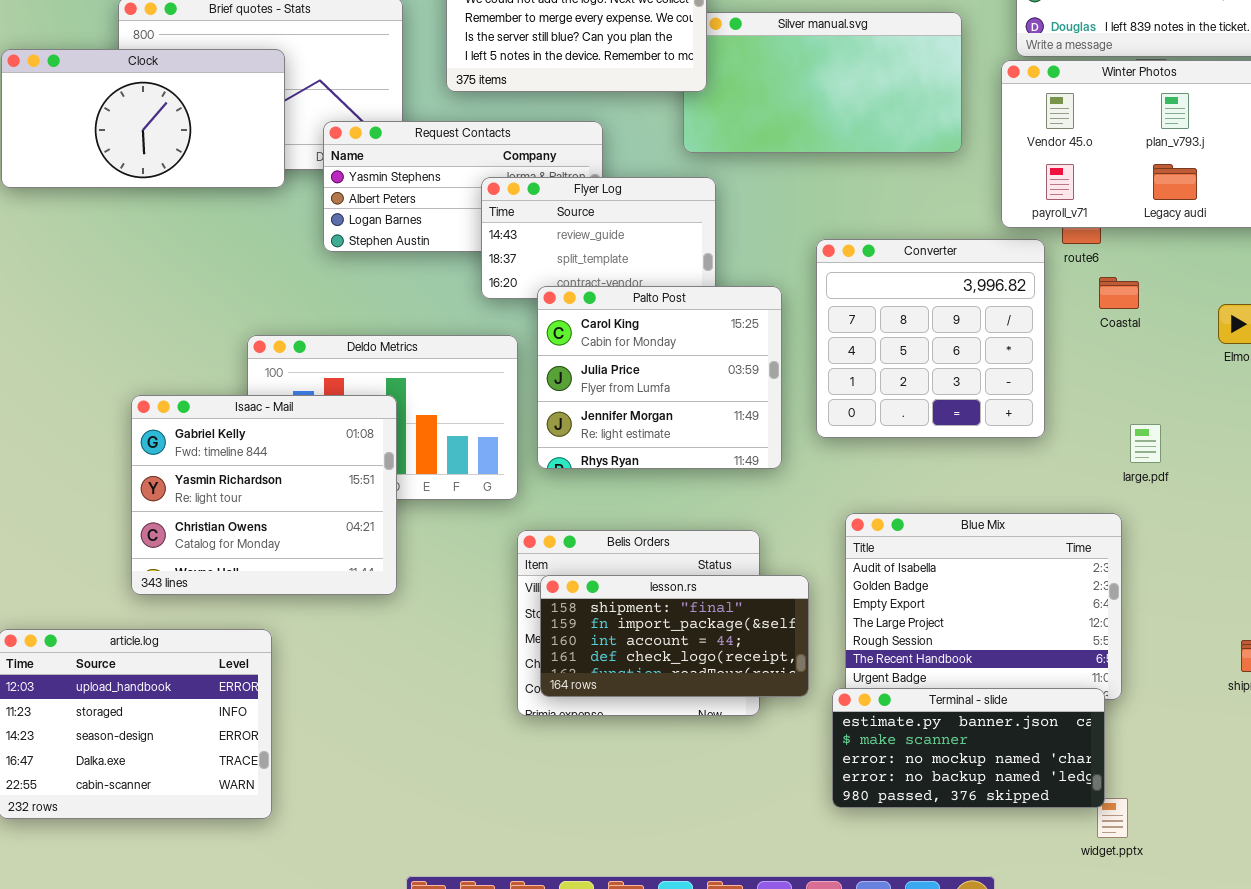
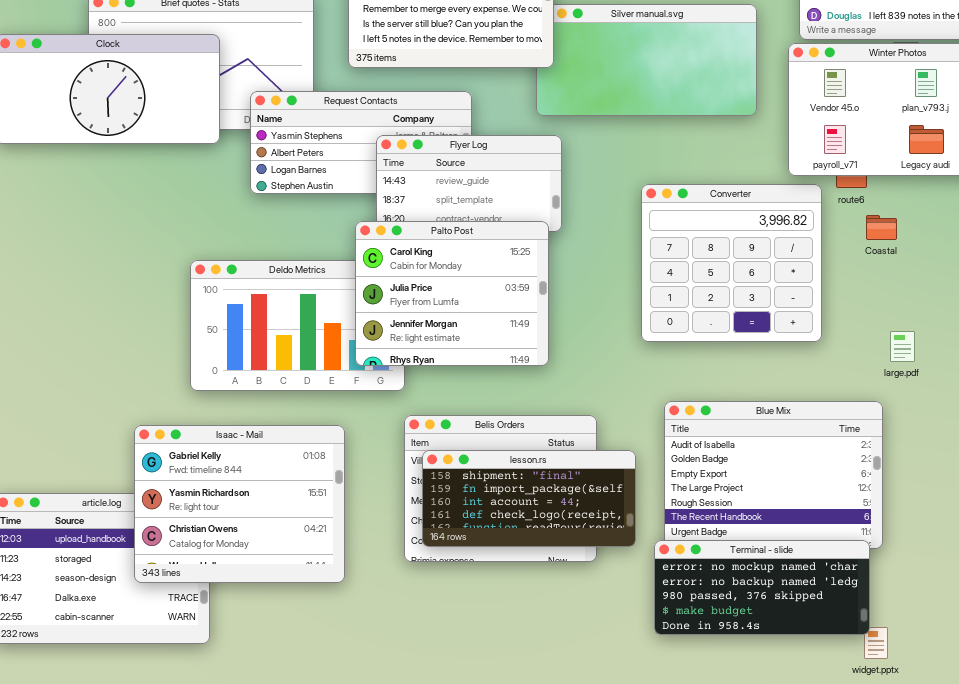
Palto Post: [537,286,782,469] -> [355,221,549,366], moved
Isaac - Mail: [131,395,397,595] -> [134,425,345,583], moved
Terminal - slide: [832,688,1105,808] -> [654,540,870,635], scrolled down 2 rows

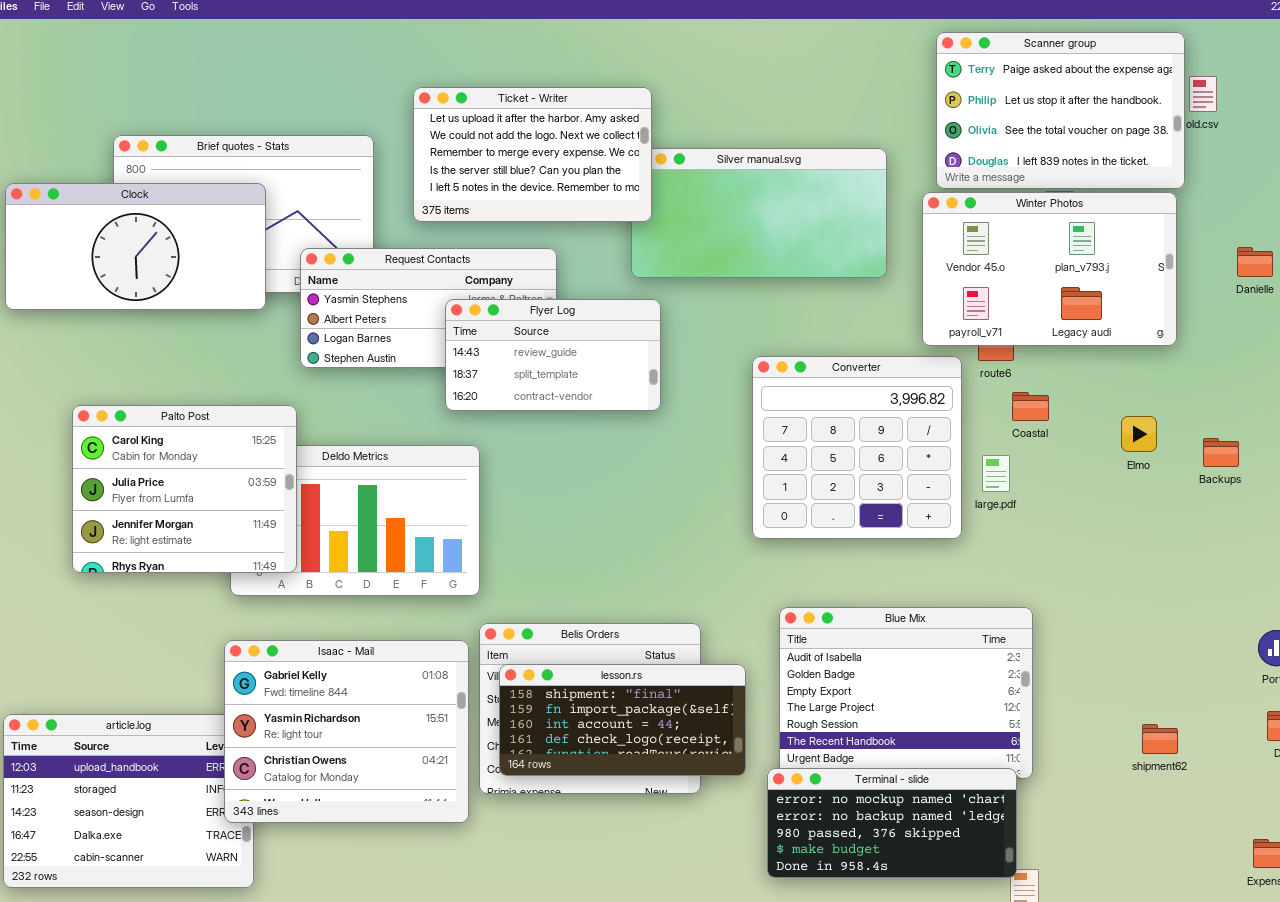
Palto Post: [355,221,549,366] -> [72,405,297,573], moved
large.pdf: [890,331,915,362] -> [982,455,1010,492], moved
Isaac - Mail: [134,425,345,583] -> [224,640,469,823], moved

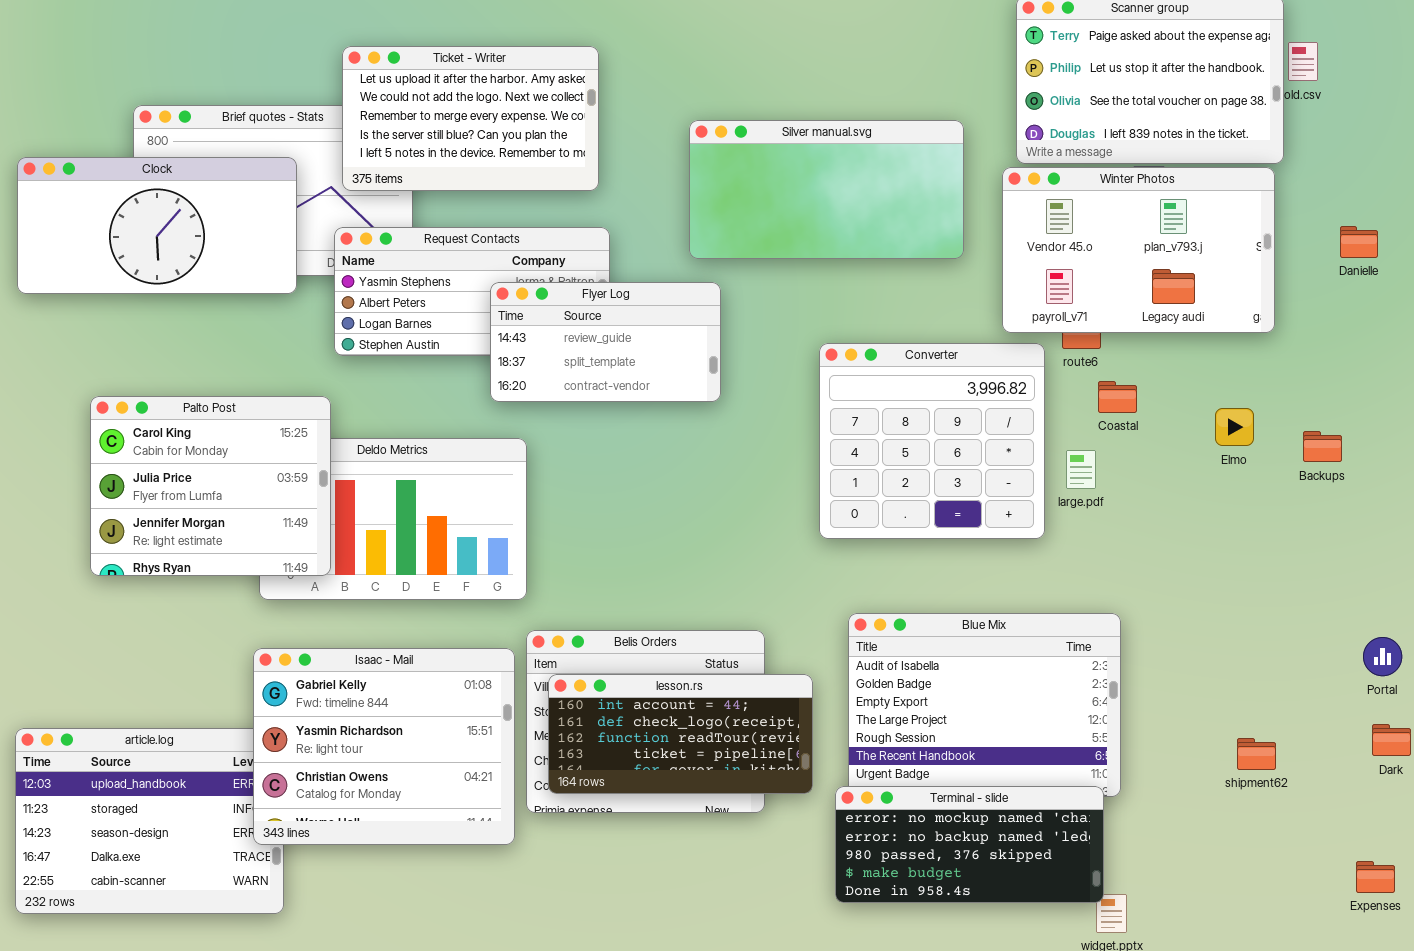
Ticket - Writer: [413,87,652,222] -> [342,46,599,191], moved
lesson.rs: [499,664,746,776] -> [548,674,813,794], scrolled down 2 rows

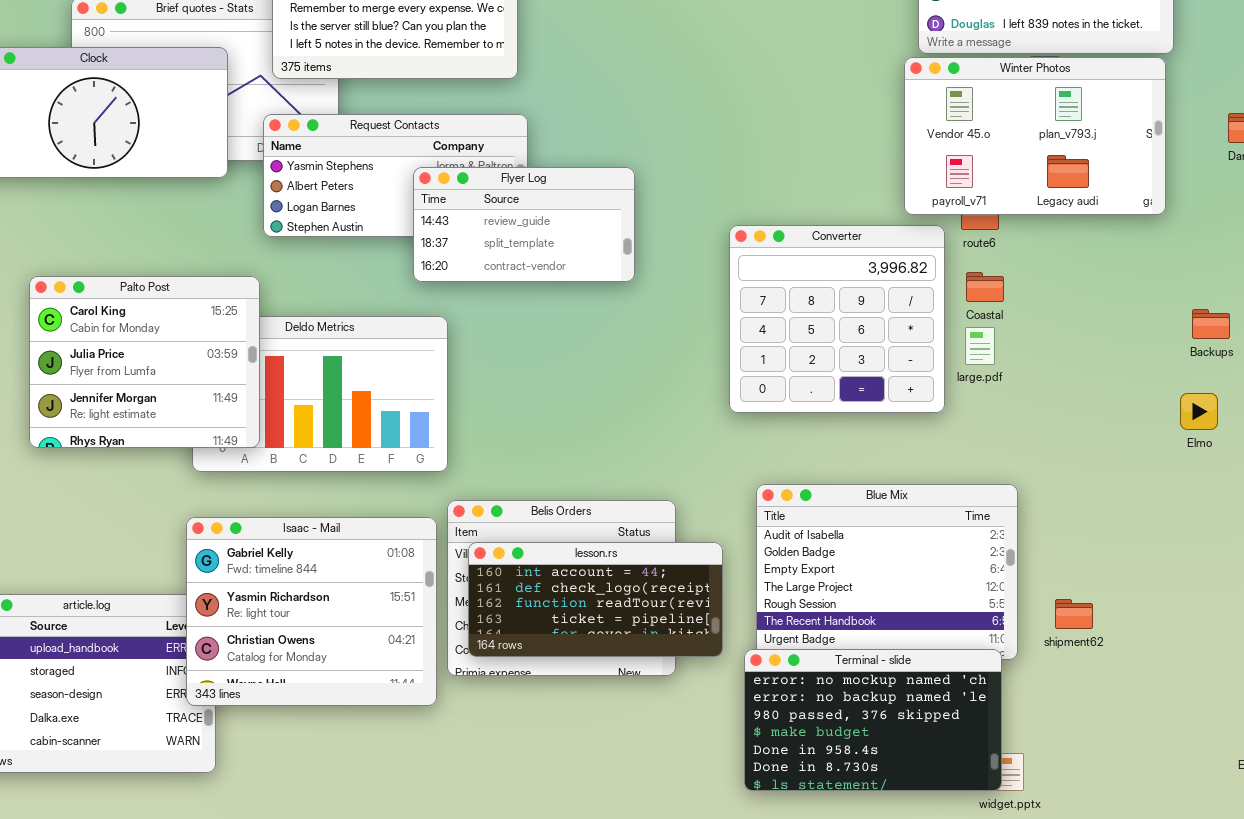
Silver manual.svg: [689,120,964,259] -> none, closed
Coastal: [1098,381,1137,413] -> [966,272,1004,302], moved
Elmo: [1215,408,1254,446] -> [1180,393,1218,430], moved
shipment62: [1237,738,1276,770] -> [1055,599,1093,629], moved
Terminal - slide: [835,786,1104,903] -> [744,649,1002,791], resized

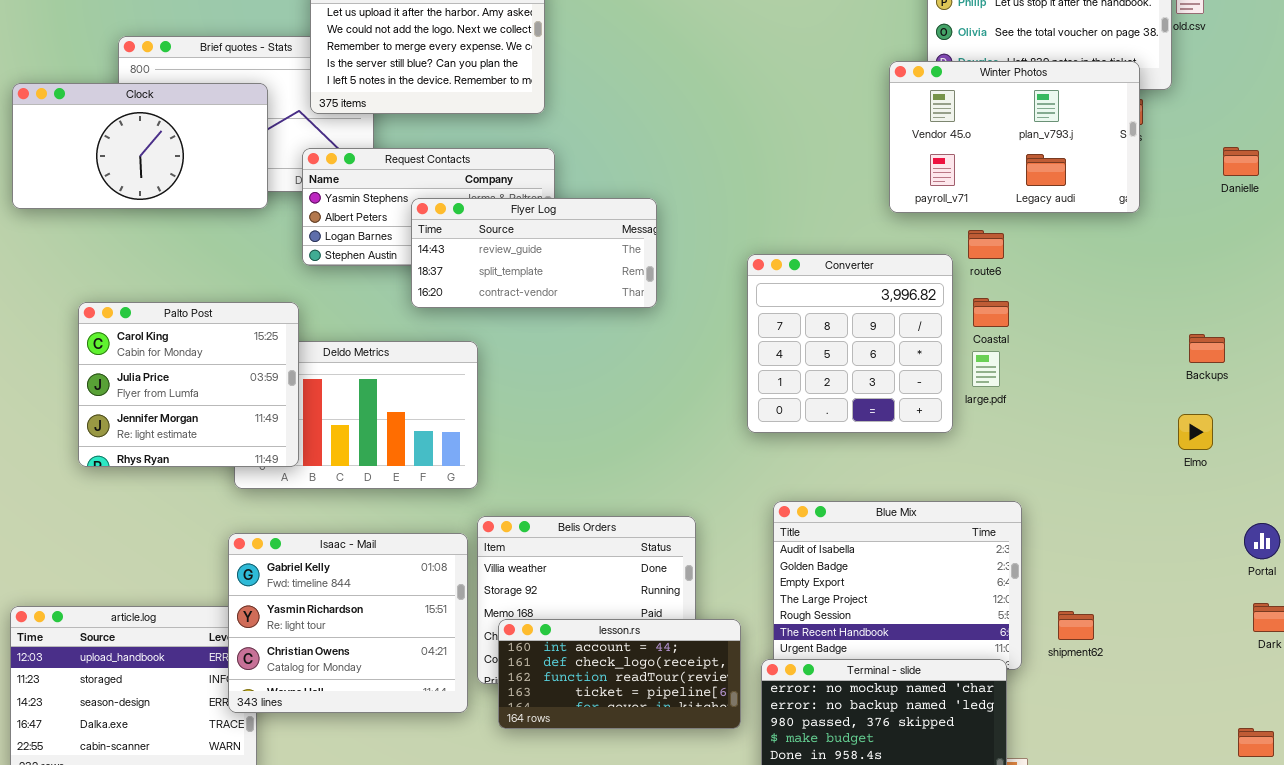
Winter Photos: [904,57,1166,215] -> [889,61,1140,213], moved
Flyer Log: [413,167,635,282] -> [411,198,657,308], resized
lesson.rs: [468,542,723,657] -> [498,619,741,729], moved

